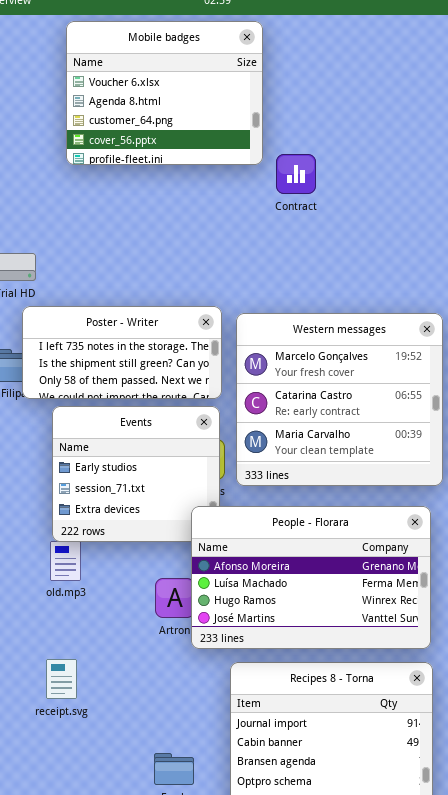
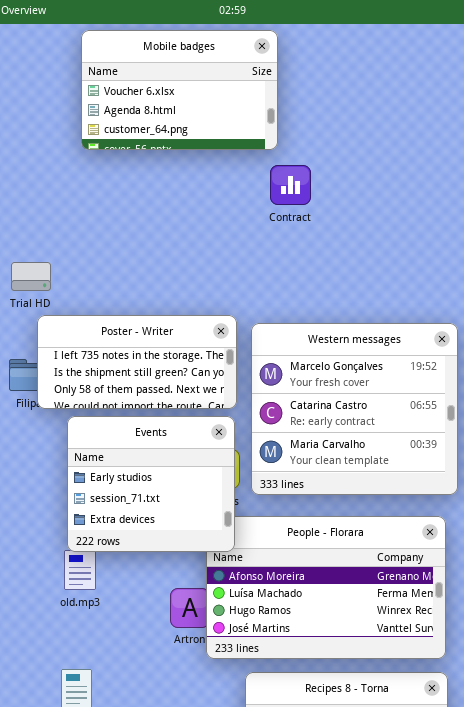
Mobile badges: [66,21,263,165] -> [81,30,278,150], resized
Contract: [276,154,316,194] -> [270,165,311,205], moved
Events: [52,406,220,542] -> [67,416,235,552], raised

